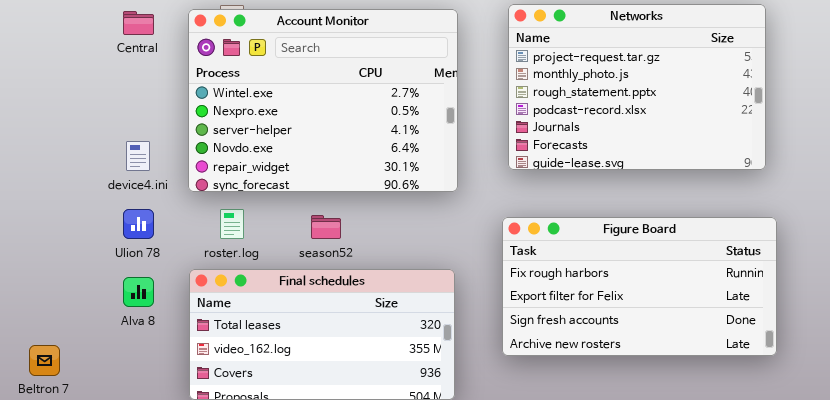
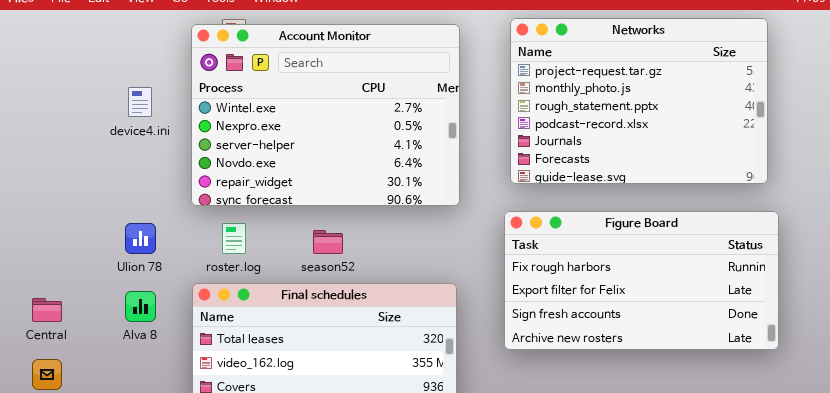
Central: [123,11,154,35] -> [32,298,62,322], moved
device4.ini: [126,141,150,171] -> [128,87,152,117], moved
Figure Board: [502,217,777,356] -> [504,211,779,350], moved

